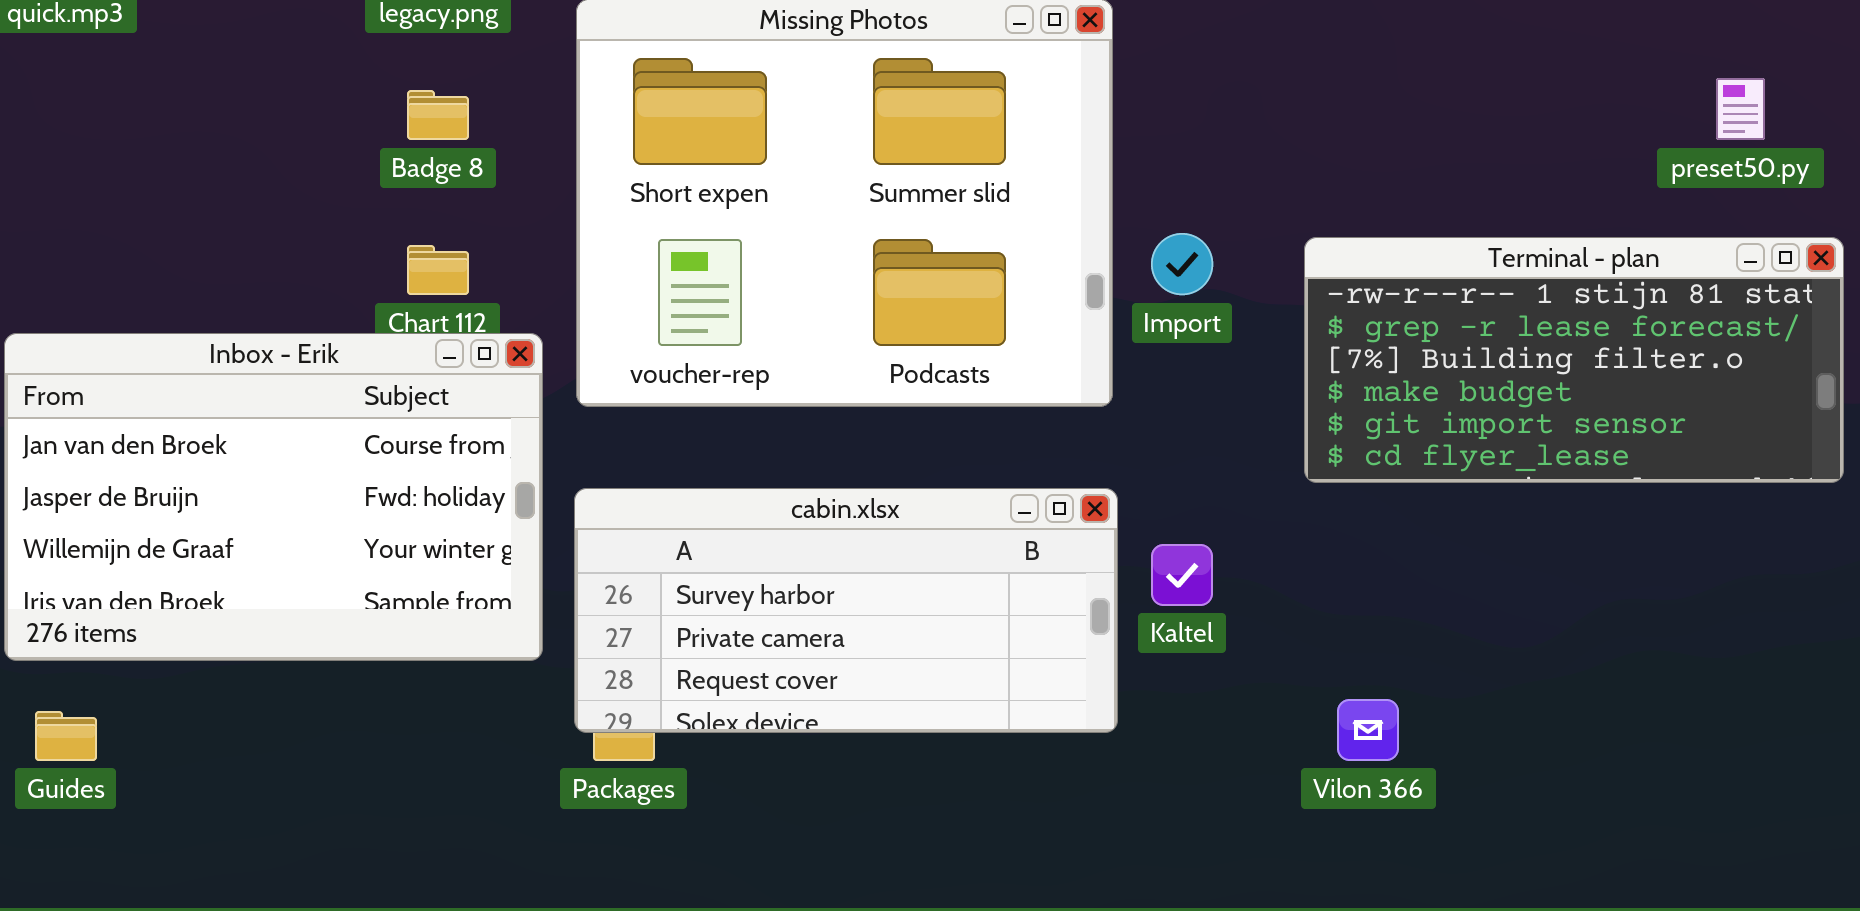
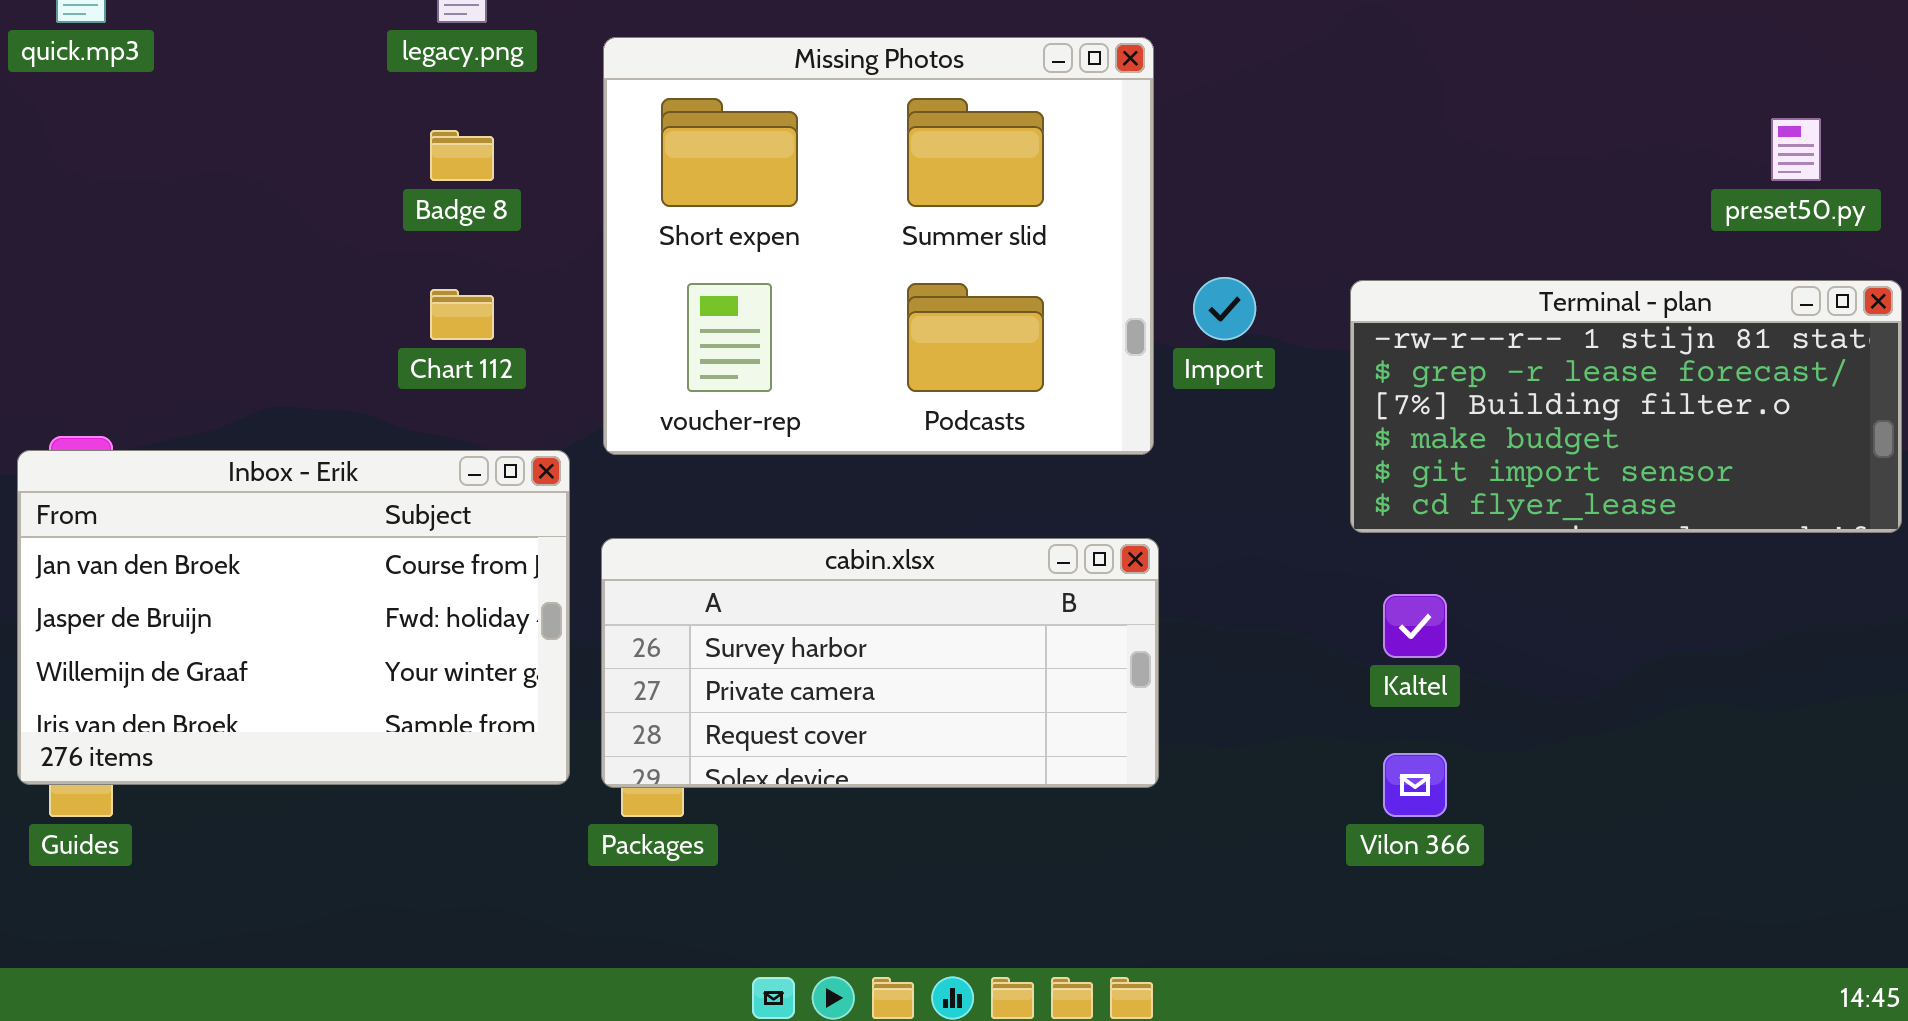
Inbox - Erik: [4,333,543,661] -> [17,450,570,785], moved
Kaltel: [1151,544,1213,606] -> [1383,594,1447,658], moved

